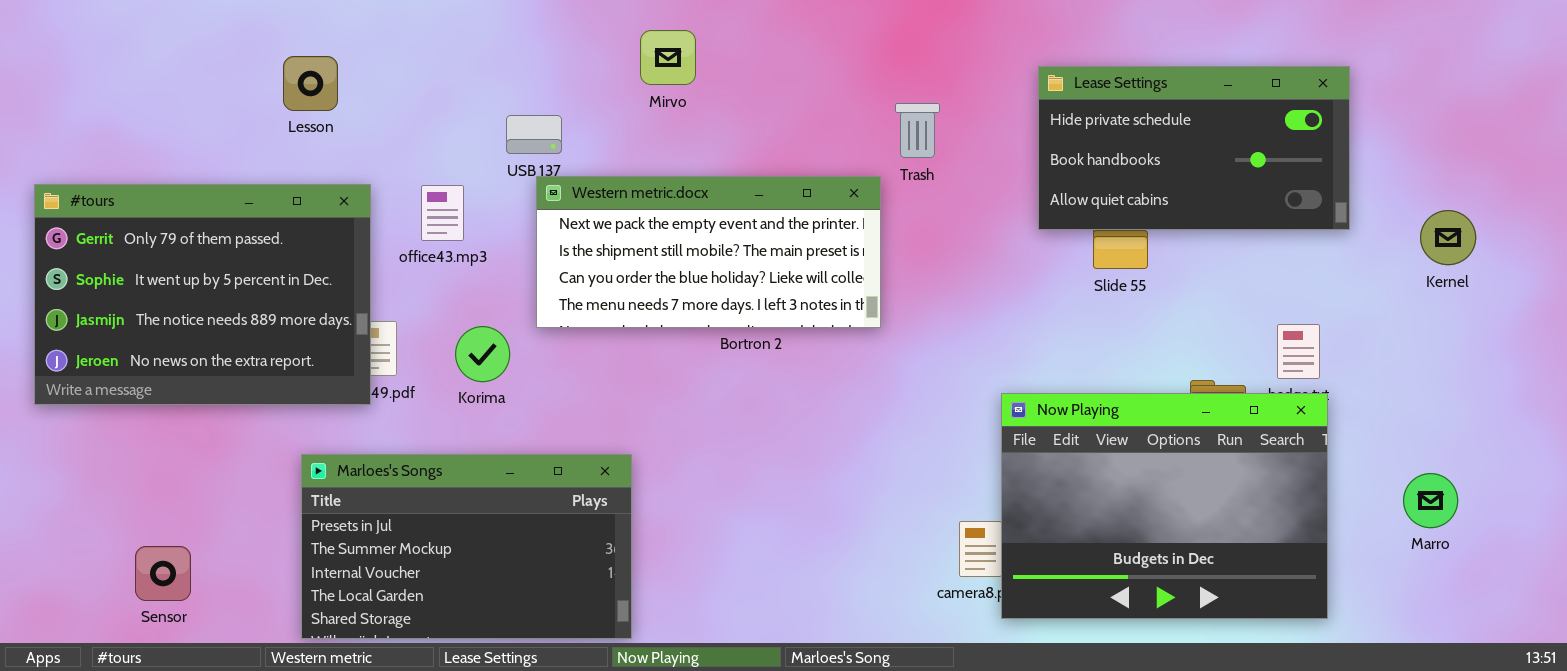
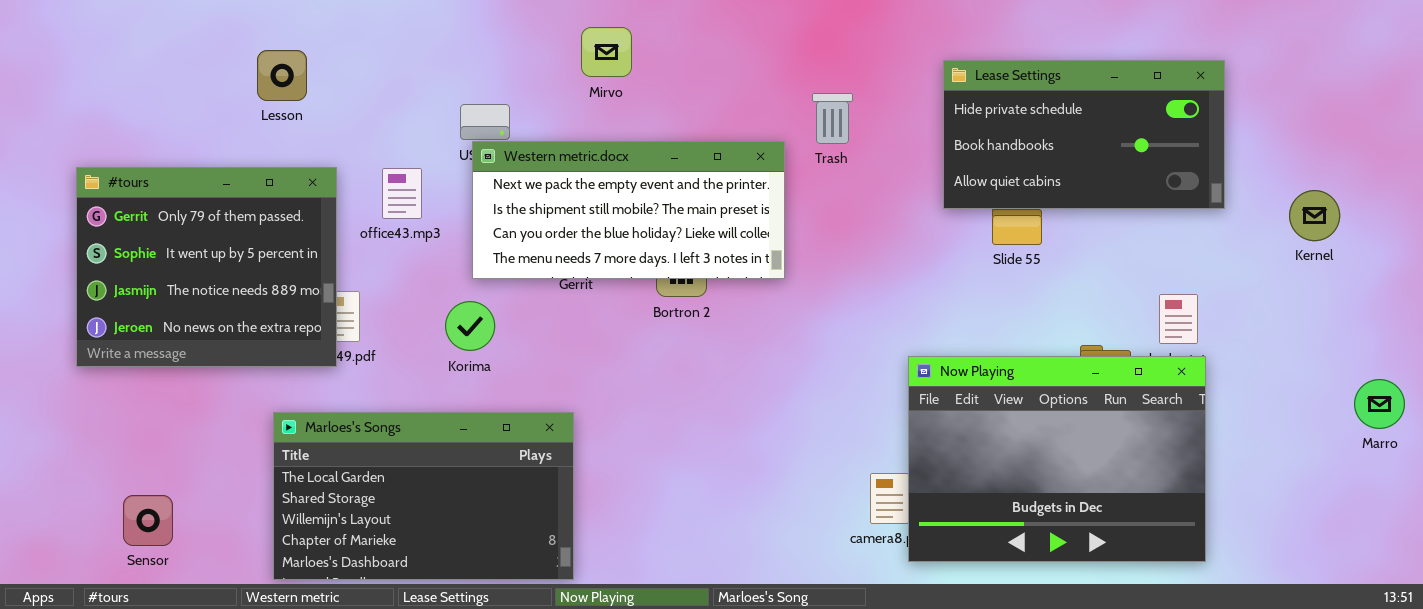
Western metric.docx: [536,176,881,328] -> [472,141,785,279], moved
#tours: [34,184,371,405] -> [76,167,337,367], resized
Korima: [455,326,510,382] -> [445,301,495,351], moved
Marloes's Songs: [301,454,632,639] -> [273,412,574,580], scrolled down 3 rows
Marro: [1403,473,1458,528] -> [1354,379,1405,429], moved

